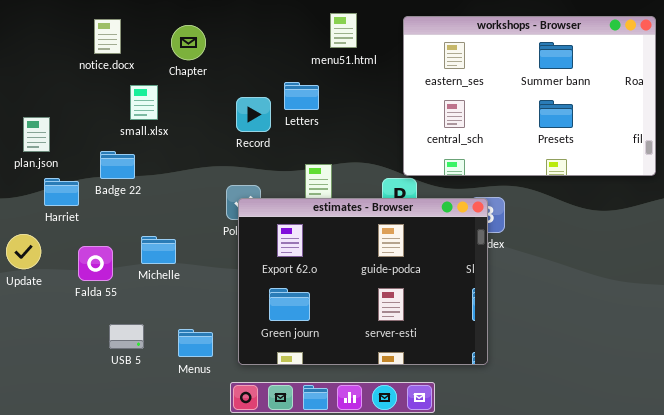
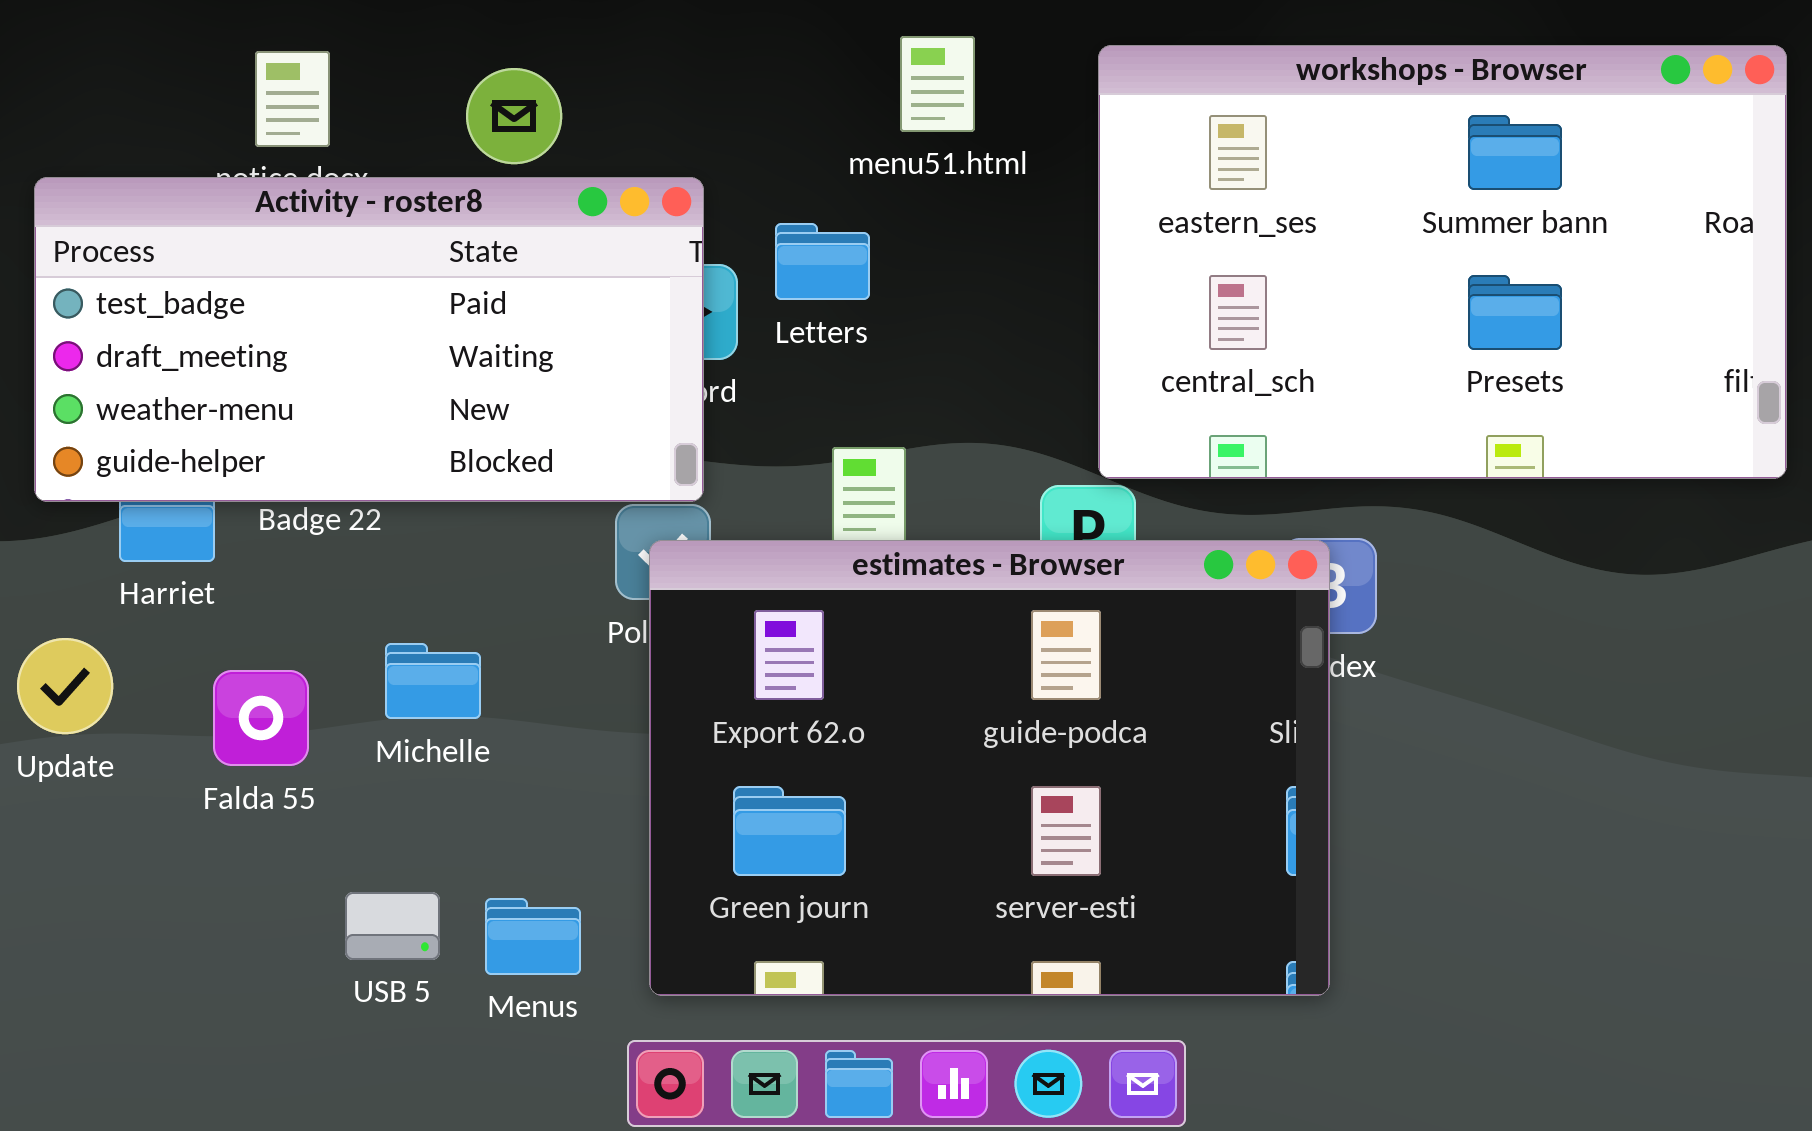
Activity - roster8: none -> [34,177,704,502], opened
USB 5: [109,324,144,349] -> [345,892,440,960], moved

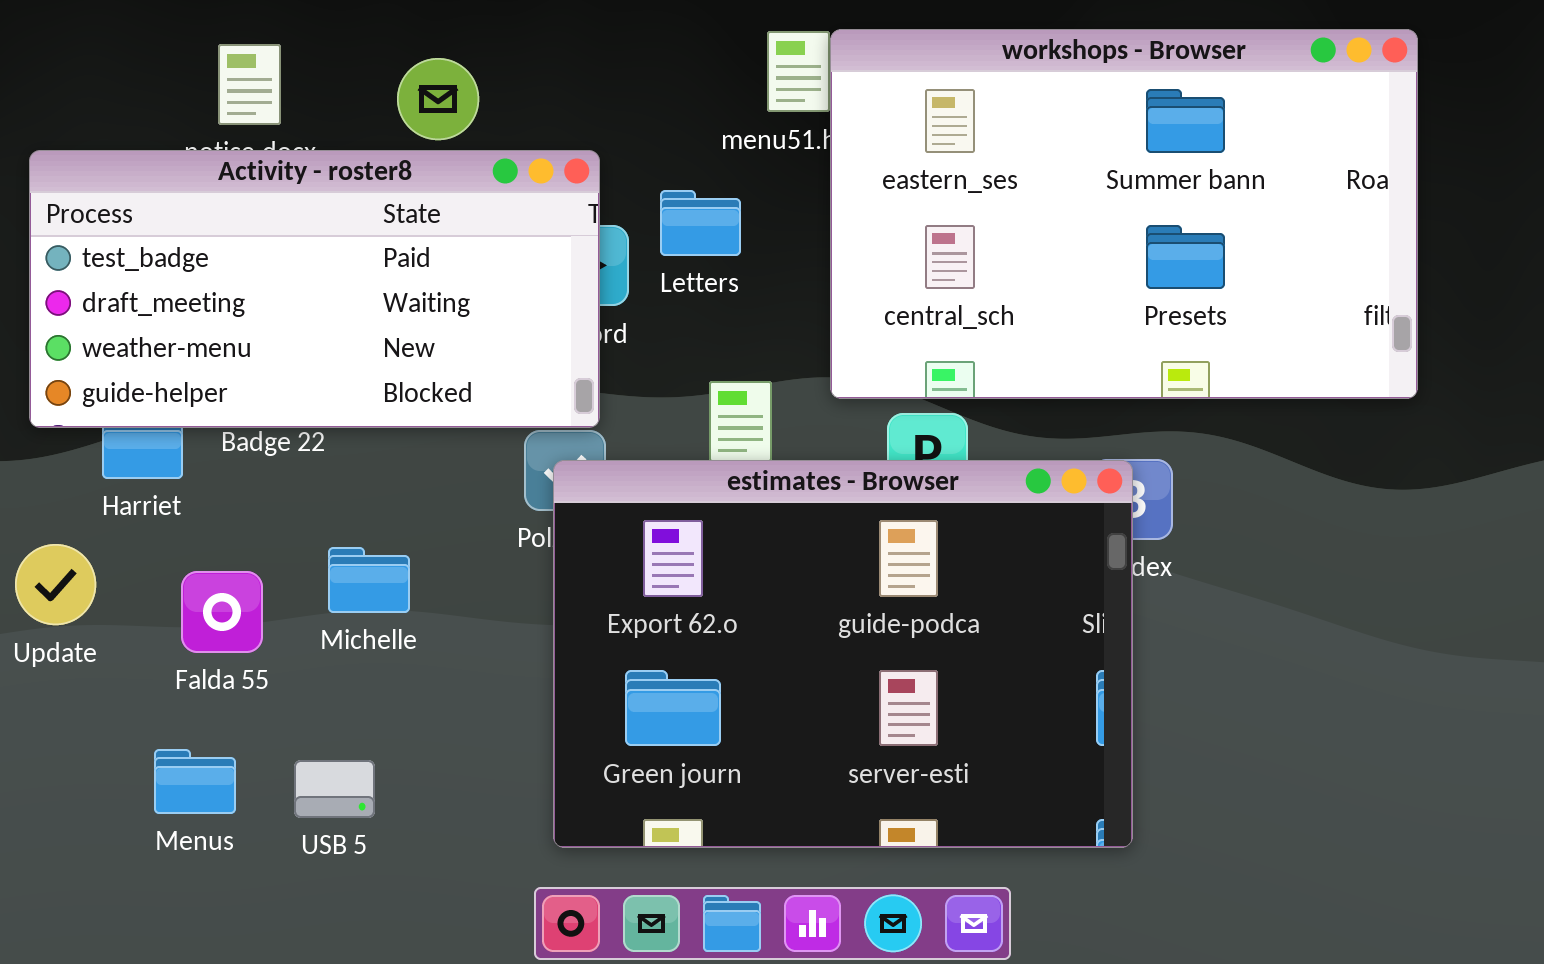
workshops - Browser: [1098,45,1787,479] -> [830,29,1418,399], moved
Menus: [485,898,581,975] -> [154,749,236,814], moved

